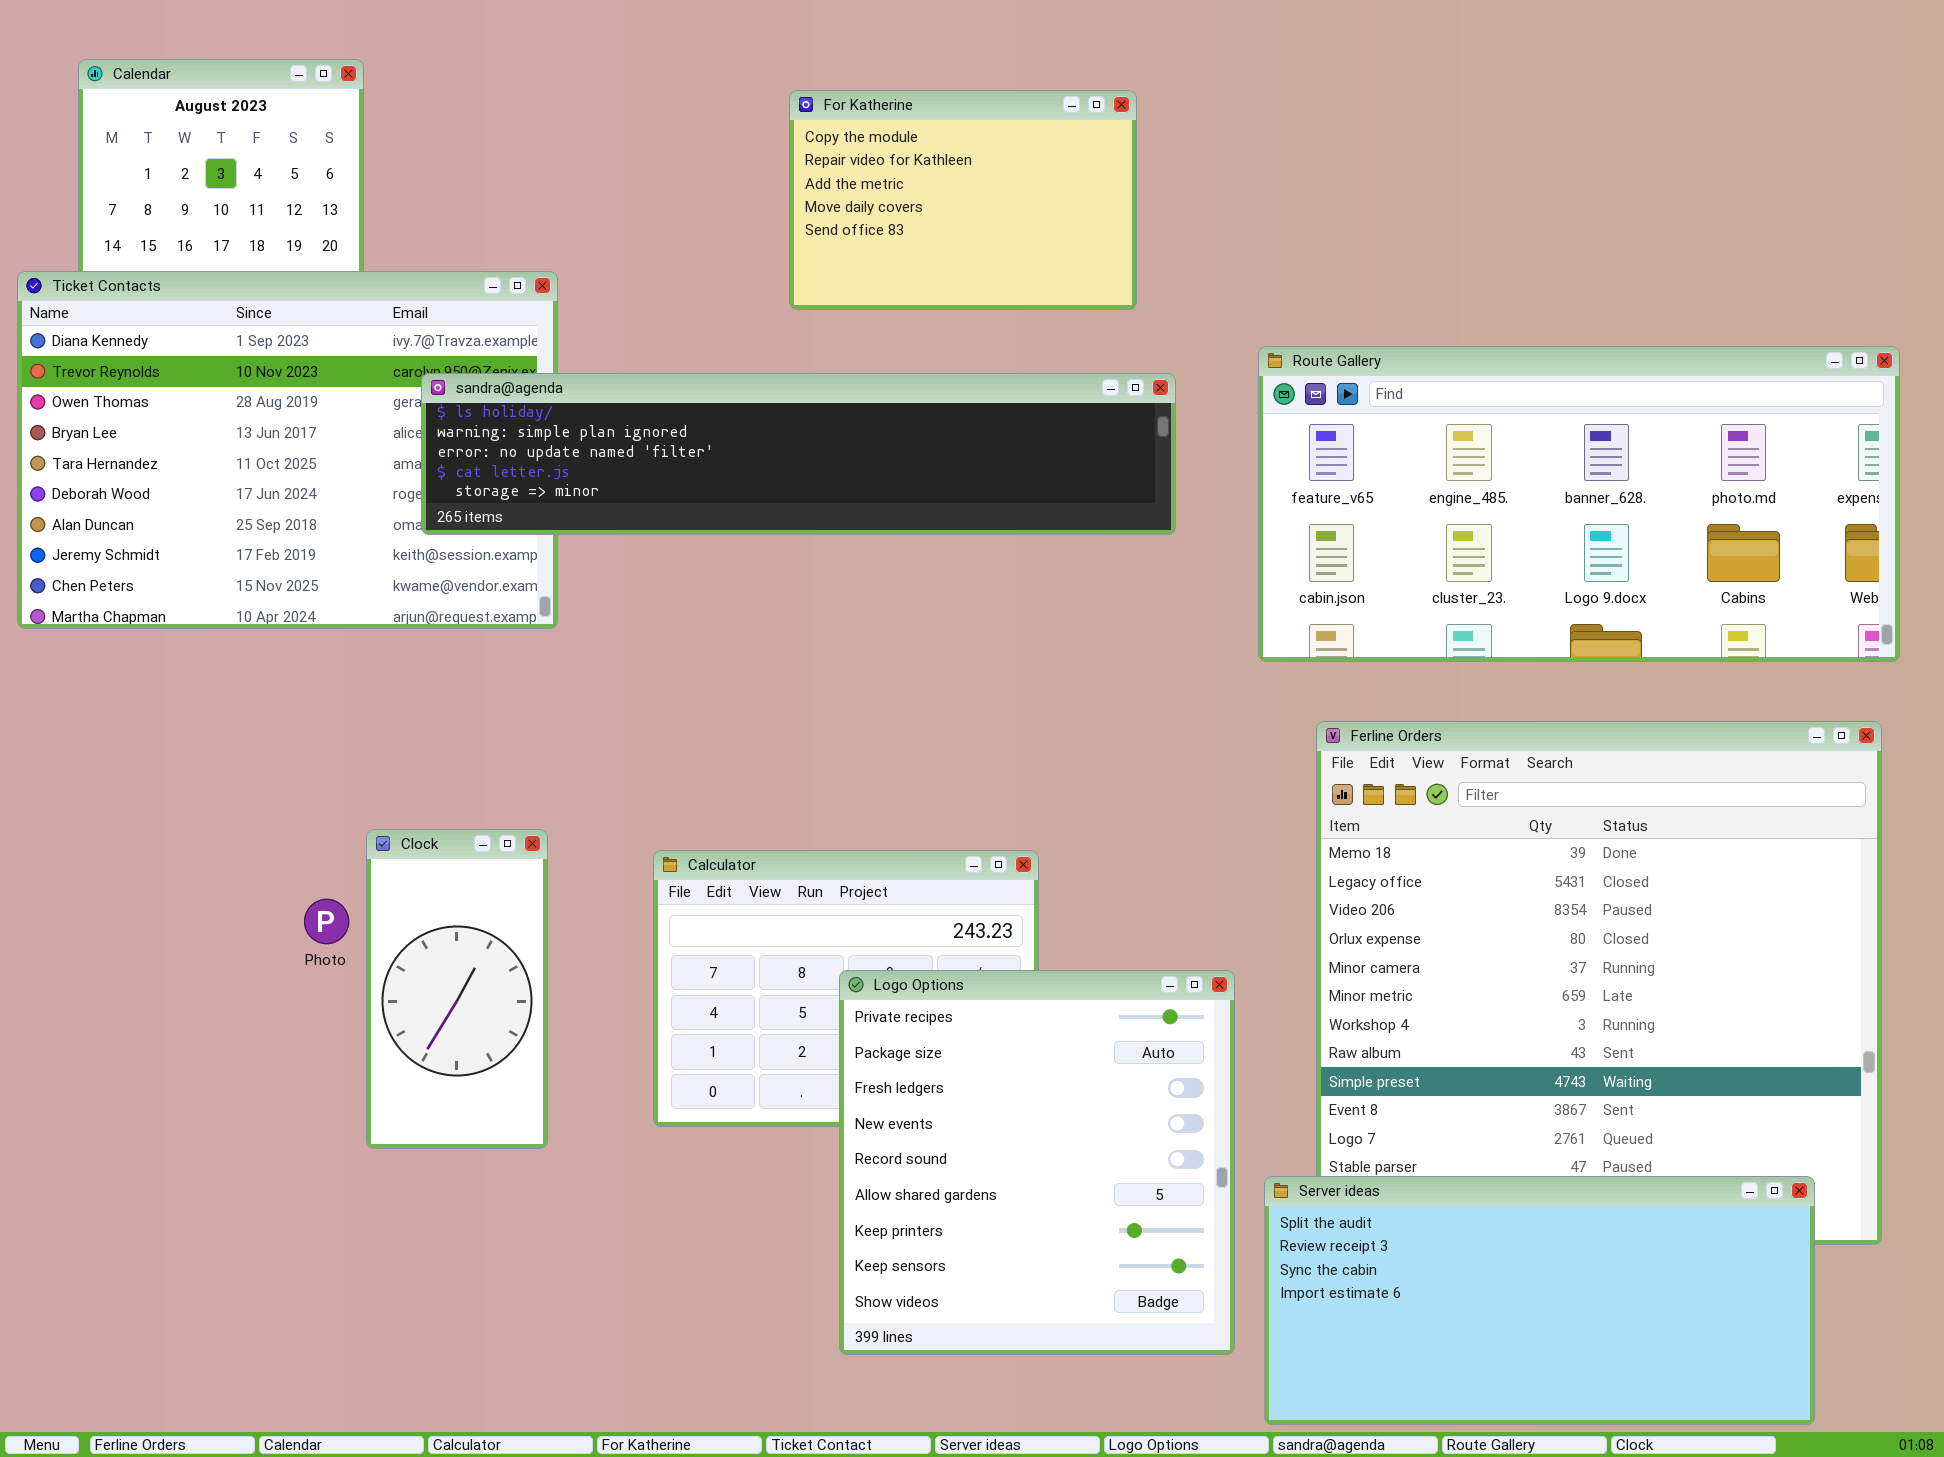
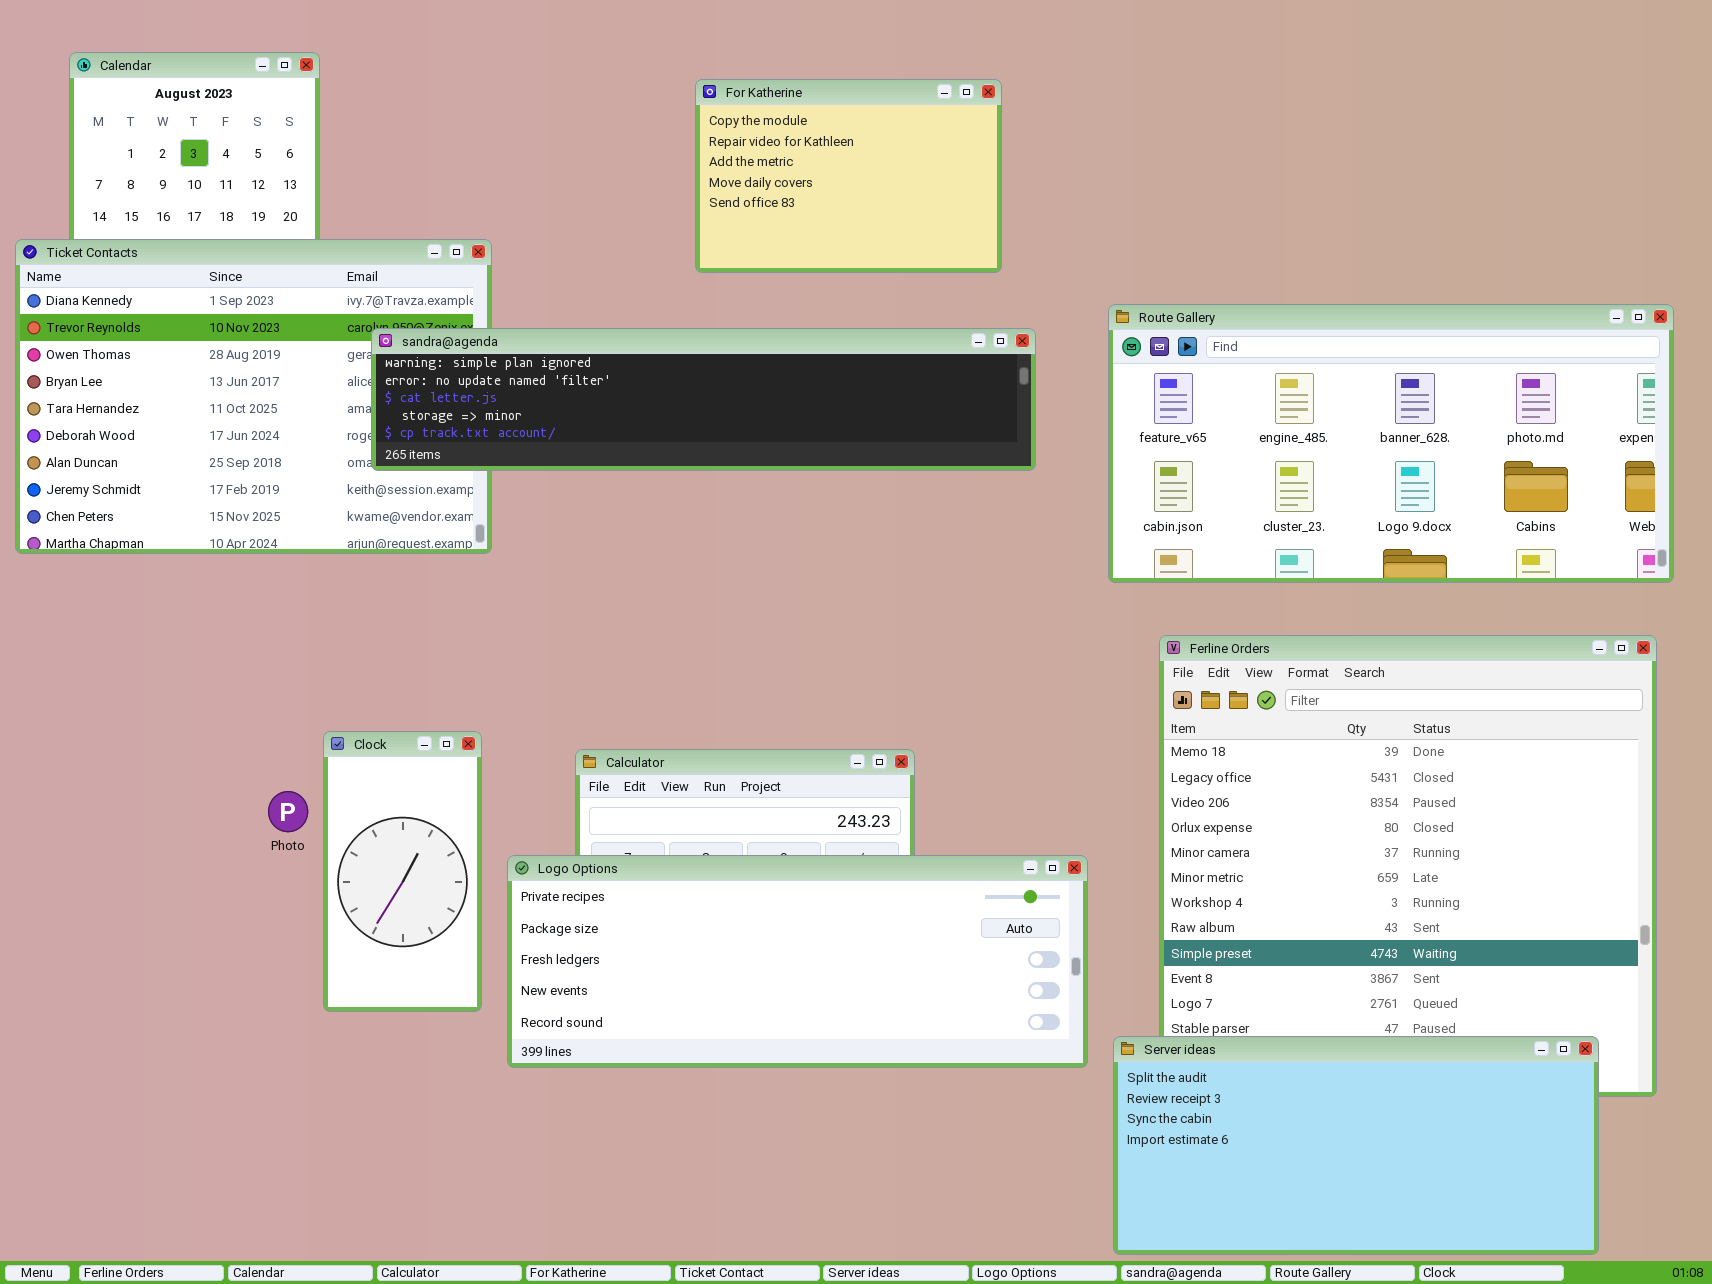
sandra@agenda: [421,373,1176,535] -> [371,328,1036,471], scrolled down 1 row
Logo Options: [839,970,1235,1355] -> [507,855,1088,1068], resized

